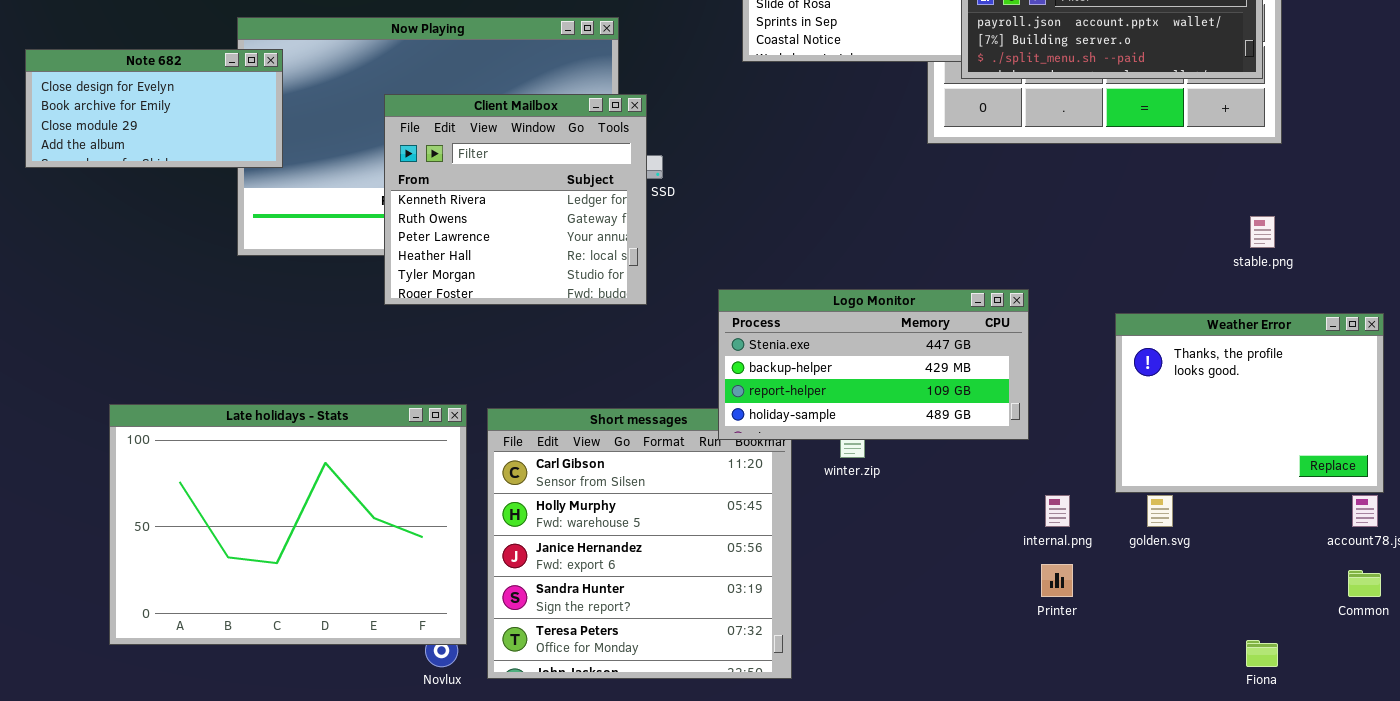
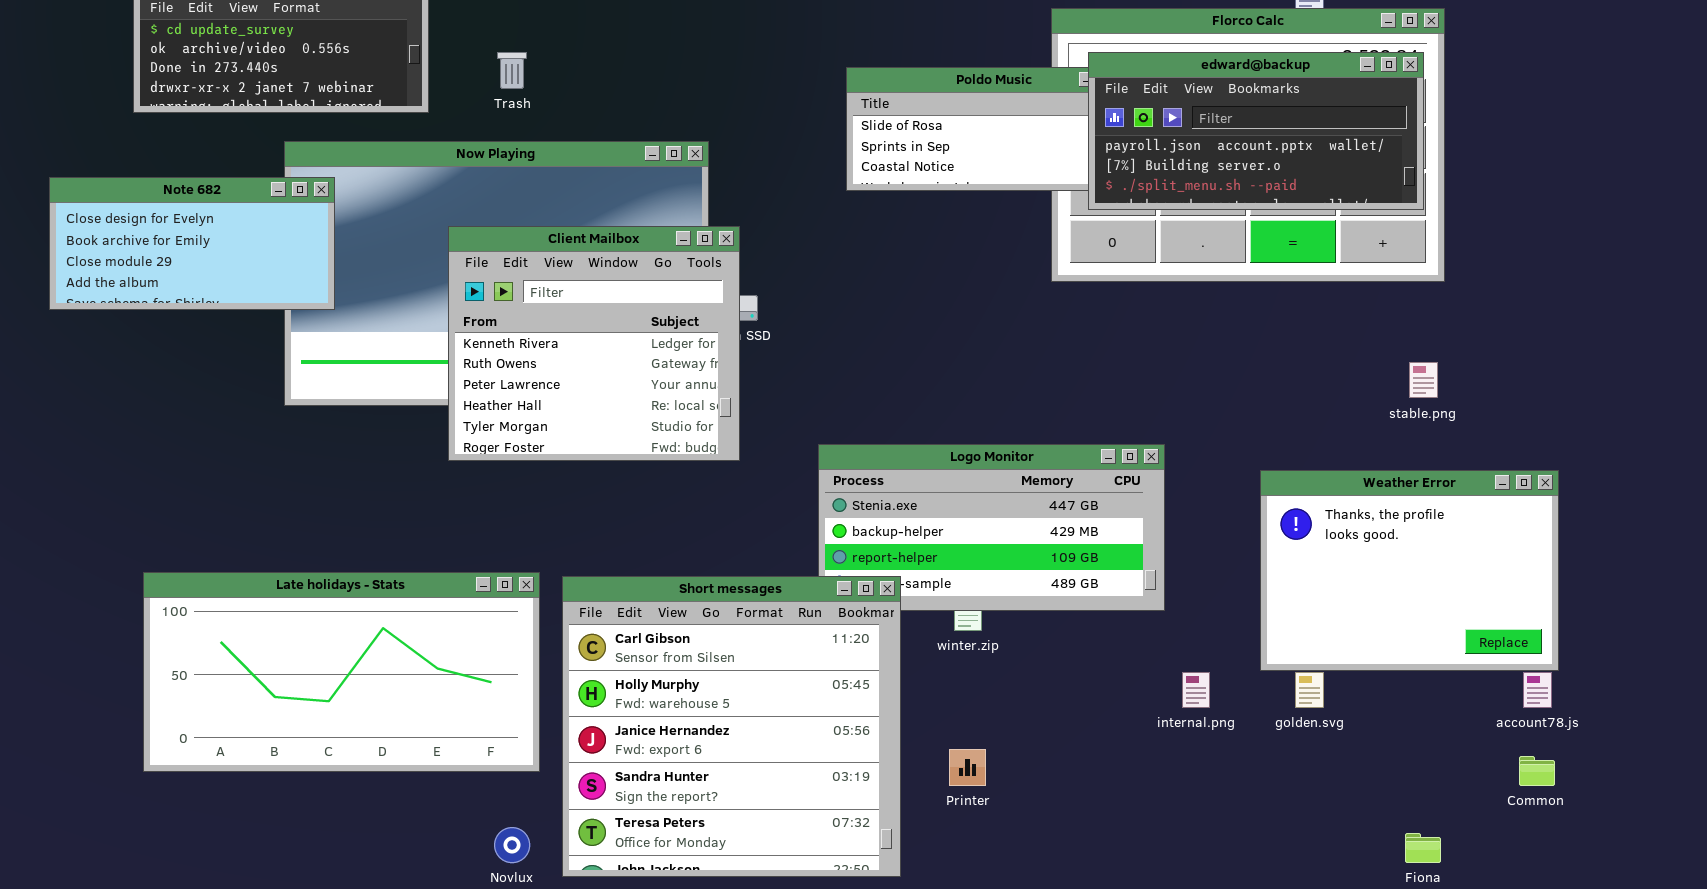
Late holidays - Stats: [109,404,467,645] -> [143,572,540,772], resized
Short messages: [487,408,792,679] -> [562,576,901,877], raised
Printer: [1041,564,1073,597] -> [949,749,986,786], moved

